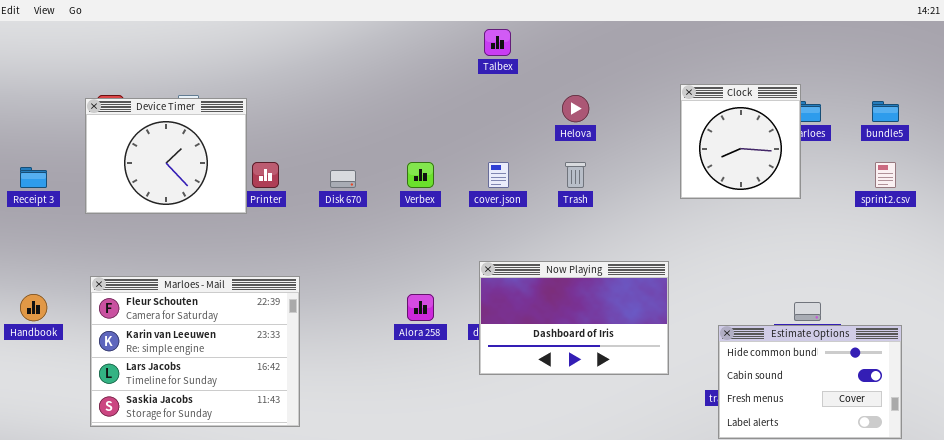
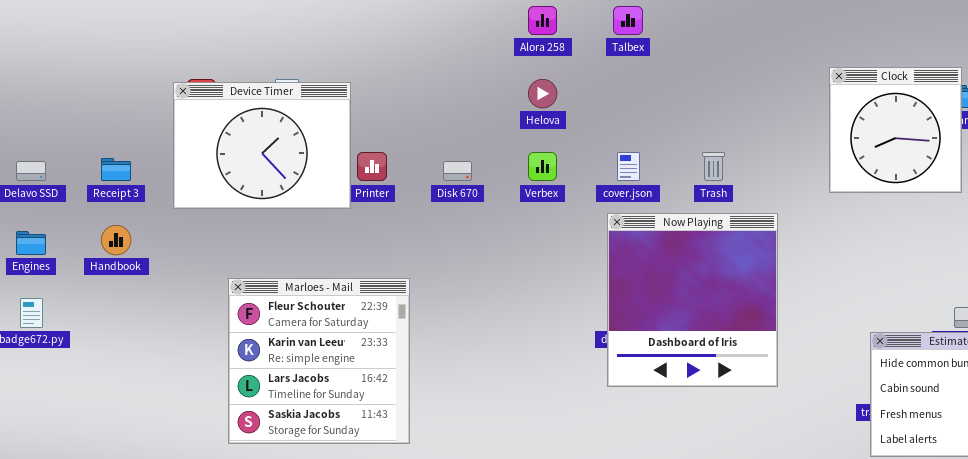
Helova: [562,95,589,122] -> [528,79,557,108], moved
Now Playing: [479,261,669,375] -> [607,213,778,387], resized
Marloes - Mail: [90,276,300,427] -> [228,278,410,444], resized
Handbook: [20,294,47,321] -> [101,225,131,255], moved
Alora 258: [407,294,434,321] -> [528,6,557,35], moved

